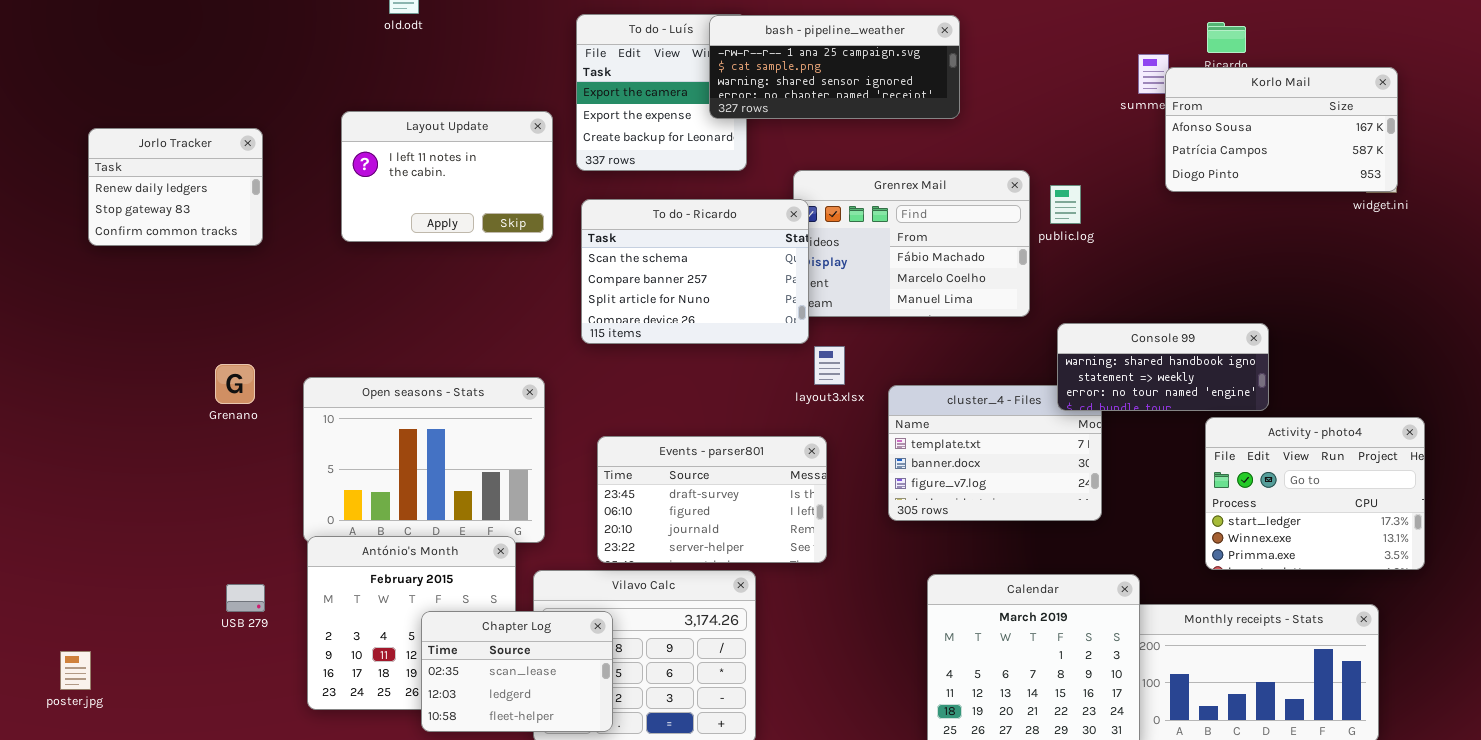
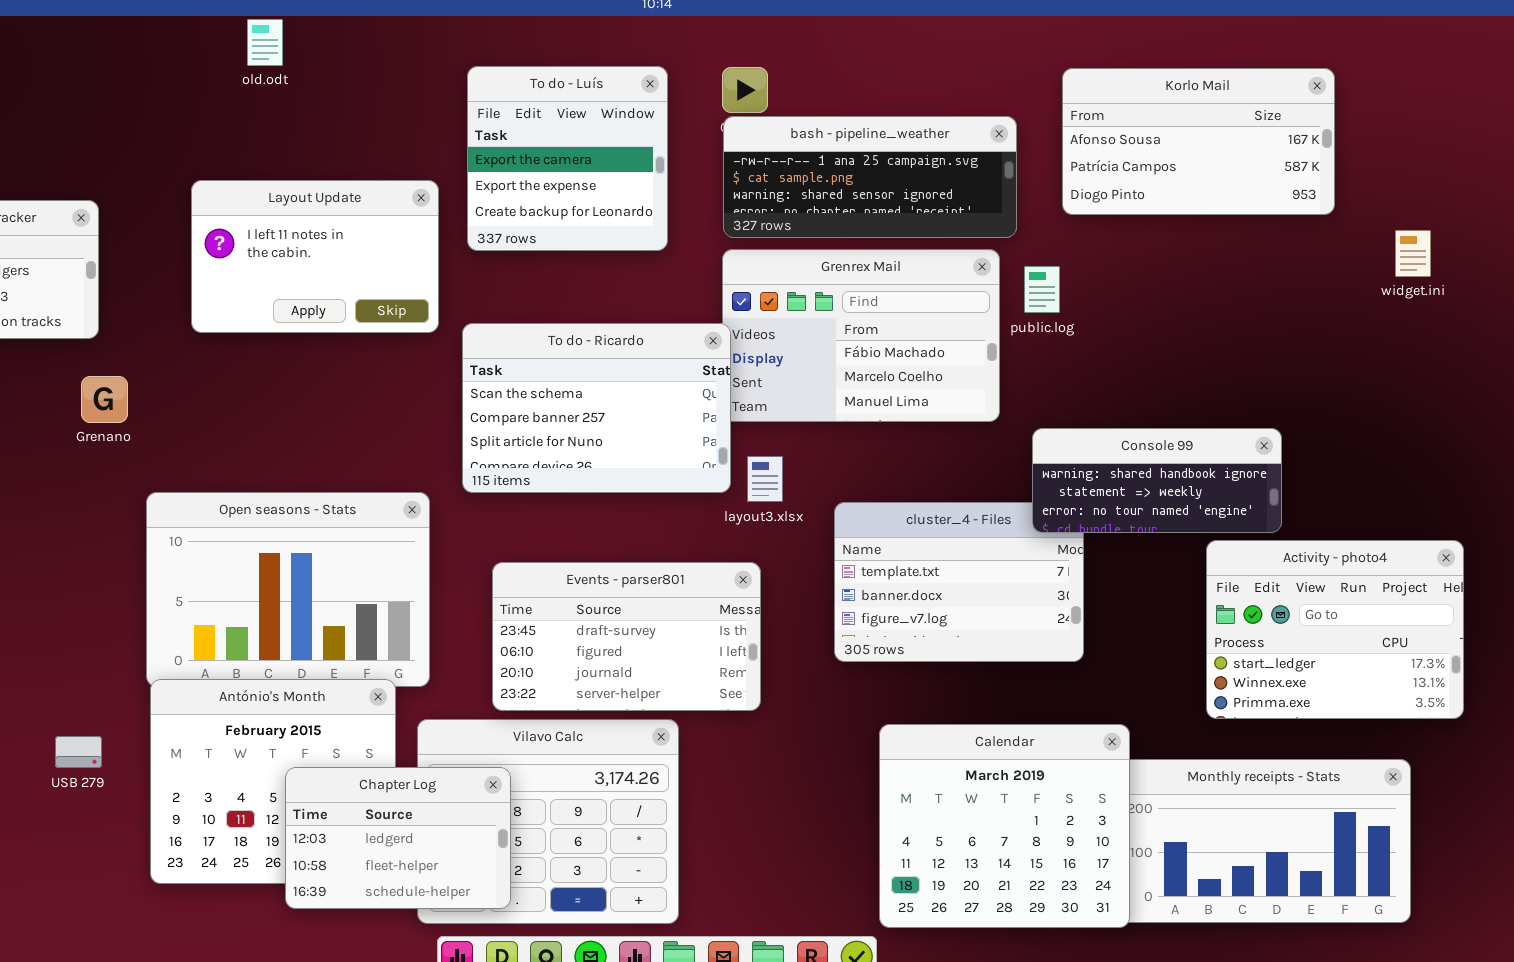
bash - pipeline_weather: [709,15,960,119] -> [723,116,1017,238], moved
Korlo Mail: [1165,67,1398,192] -> [1062,68,1335,215], moved
To do - Ricardo: [581,199,809,344] -> [462,323,731,493], moved
Grenano: [215,364,255,404] -> [81,376,128,423], moved
Chapter Log: [421,611,613,732] -> [285,767,511,909], scrolled down 1 row

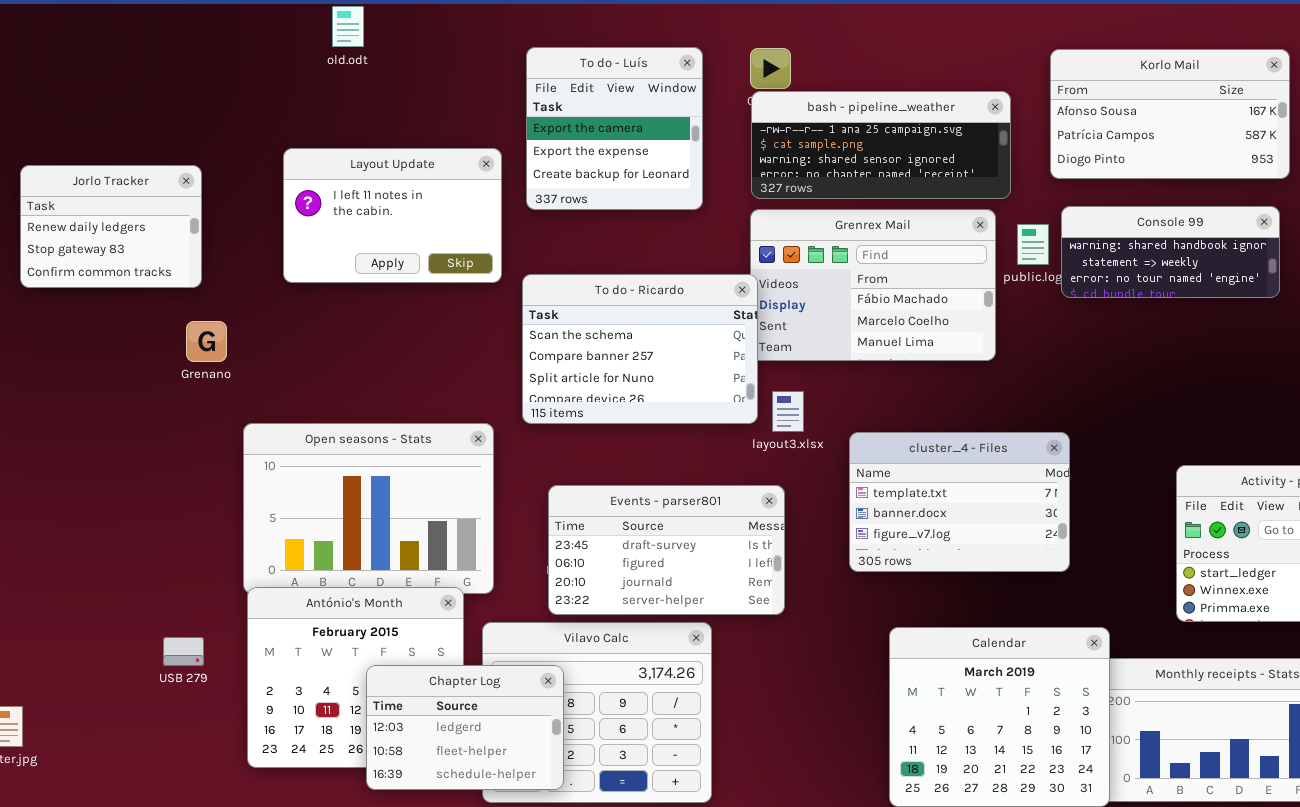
Console 99: [1032,428,1282,533] -> [1061,206,1280,298], moved

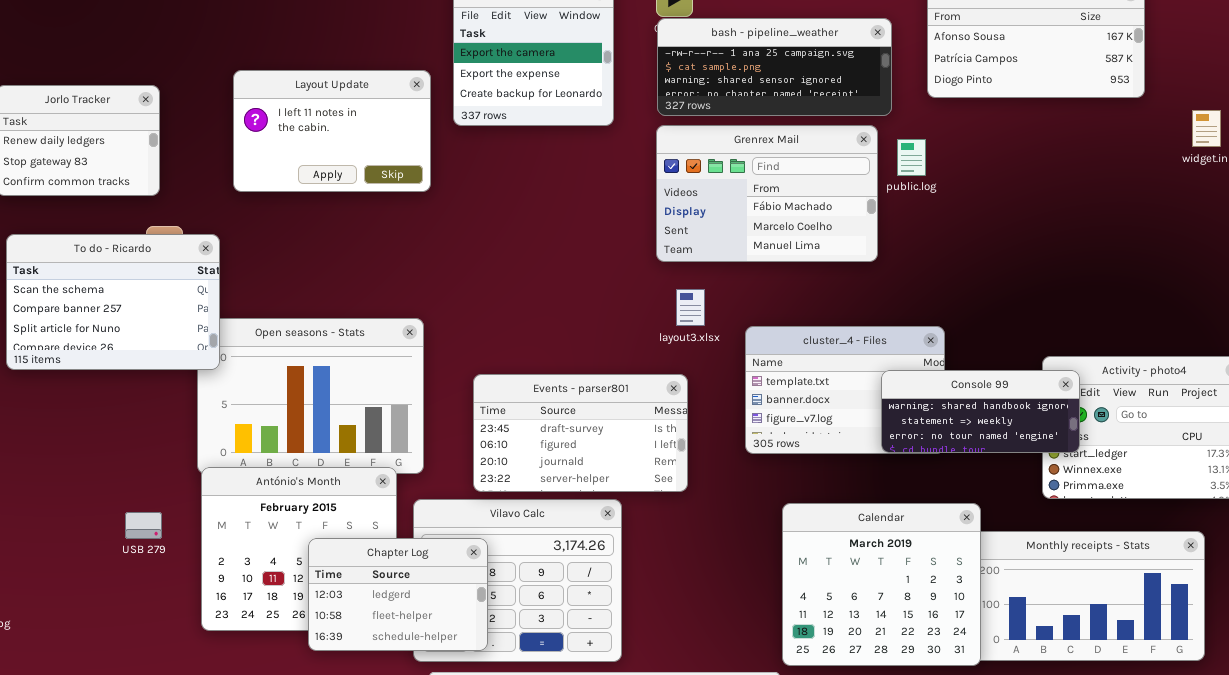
Console 99: [1061,206,1280,298] -> [881,370,1080,453], moved
To do - Ricardo: [522,274,758,424] -> [6,234,220,370], moved

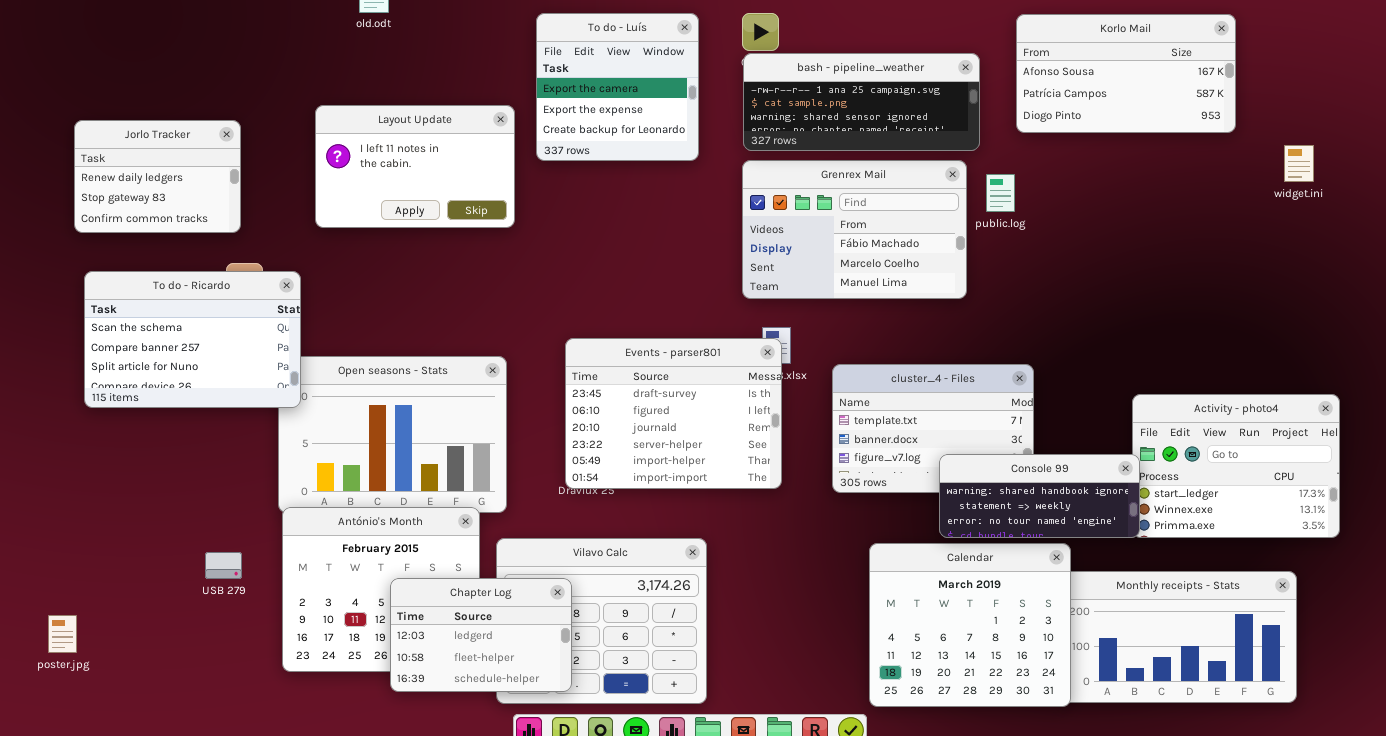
Console 99: [881,370,1080,453] -> [939,454,1140,538], moved
Events - parser801: [473,374,688,492] -> [565,338,782,489], moved, resized

